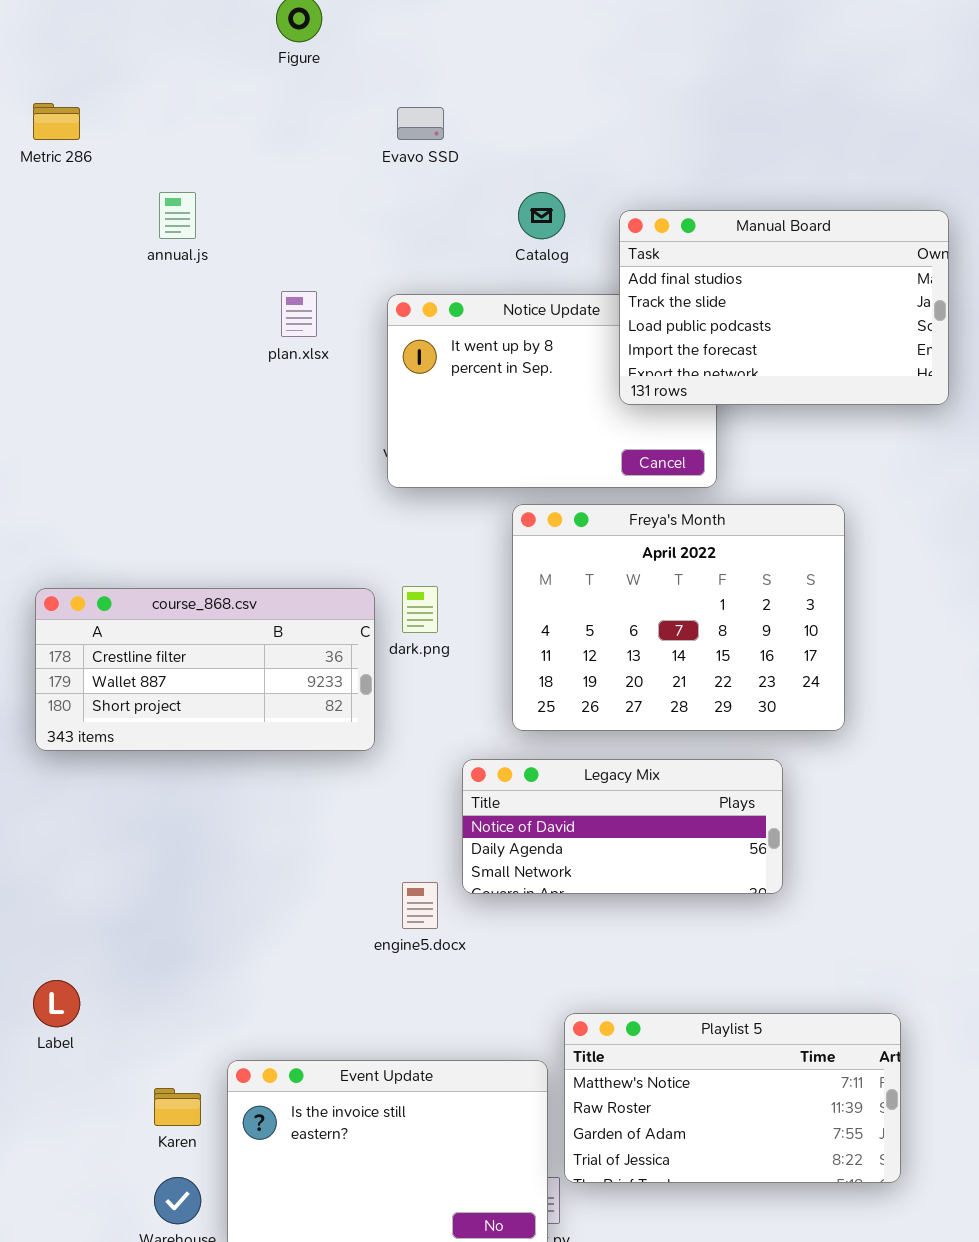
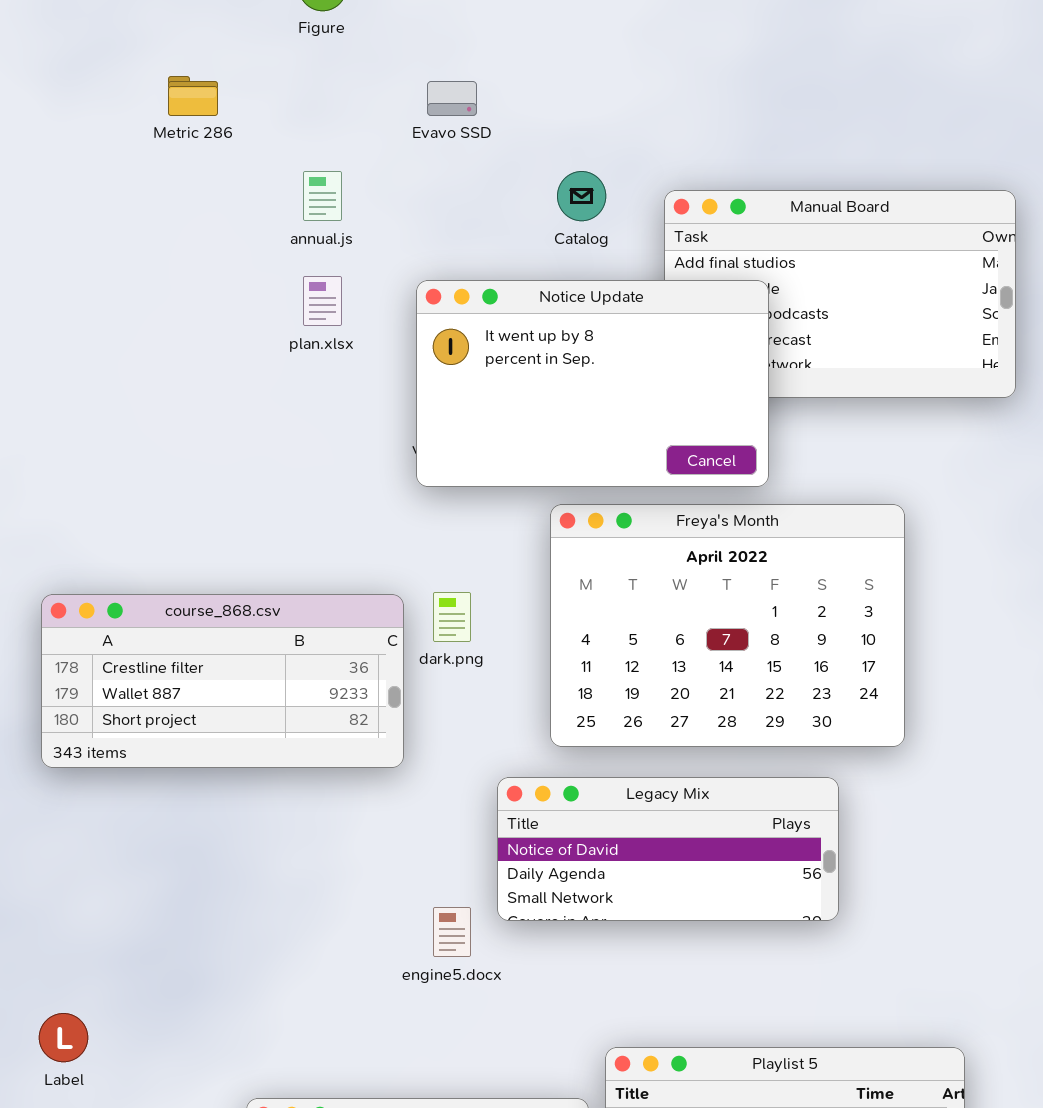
Metric 286: [33,103,80,140] -> [168,76,218,116], moved
annual.js: [159,192,196,239] -> [303,171,342,221], moved
Notice Update: [387,294,717,488] -> [416,280,769,487], raised

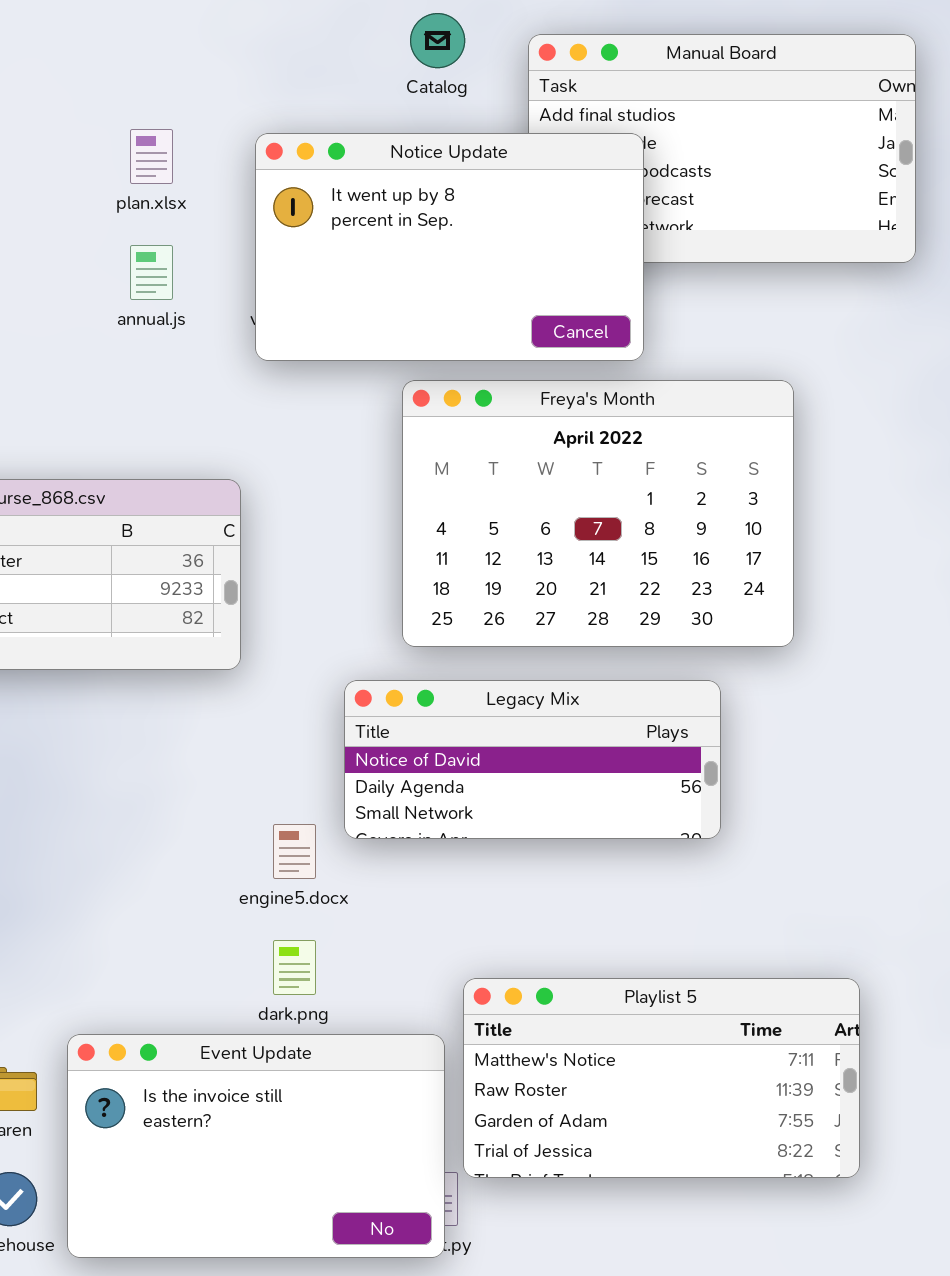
annual.js: [303,171,342,221] -> [130,245,173,300], moved
dark.png: [433,592,471,642] -> [273,940,316,995], moved

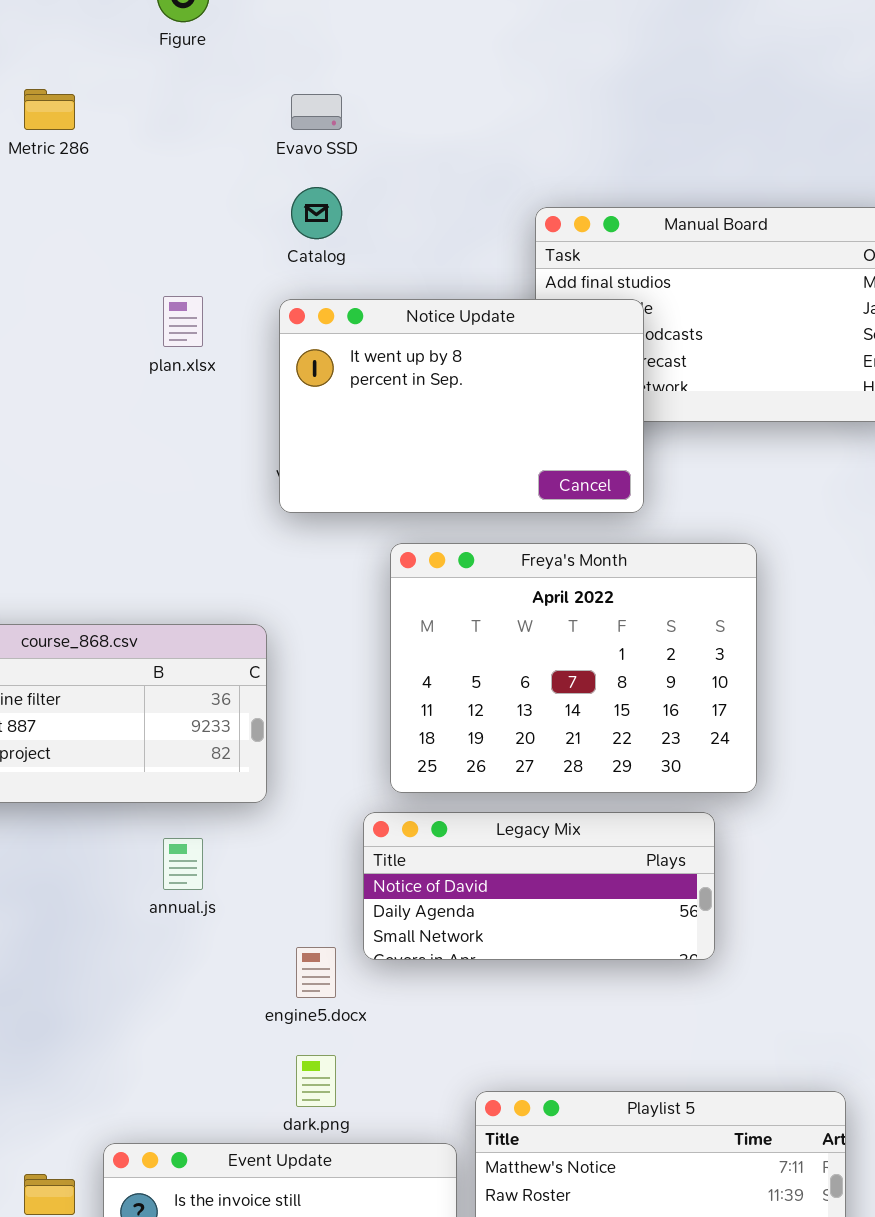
Catalog: [410,13,465,68] -> [291,187,342,239], moved
annual.js: [130,245,173,300] -> [163,838,203,890], moved
Freya's Month: [402,380,794,647] -> [390,543,757,793], moved

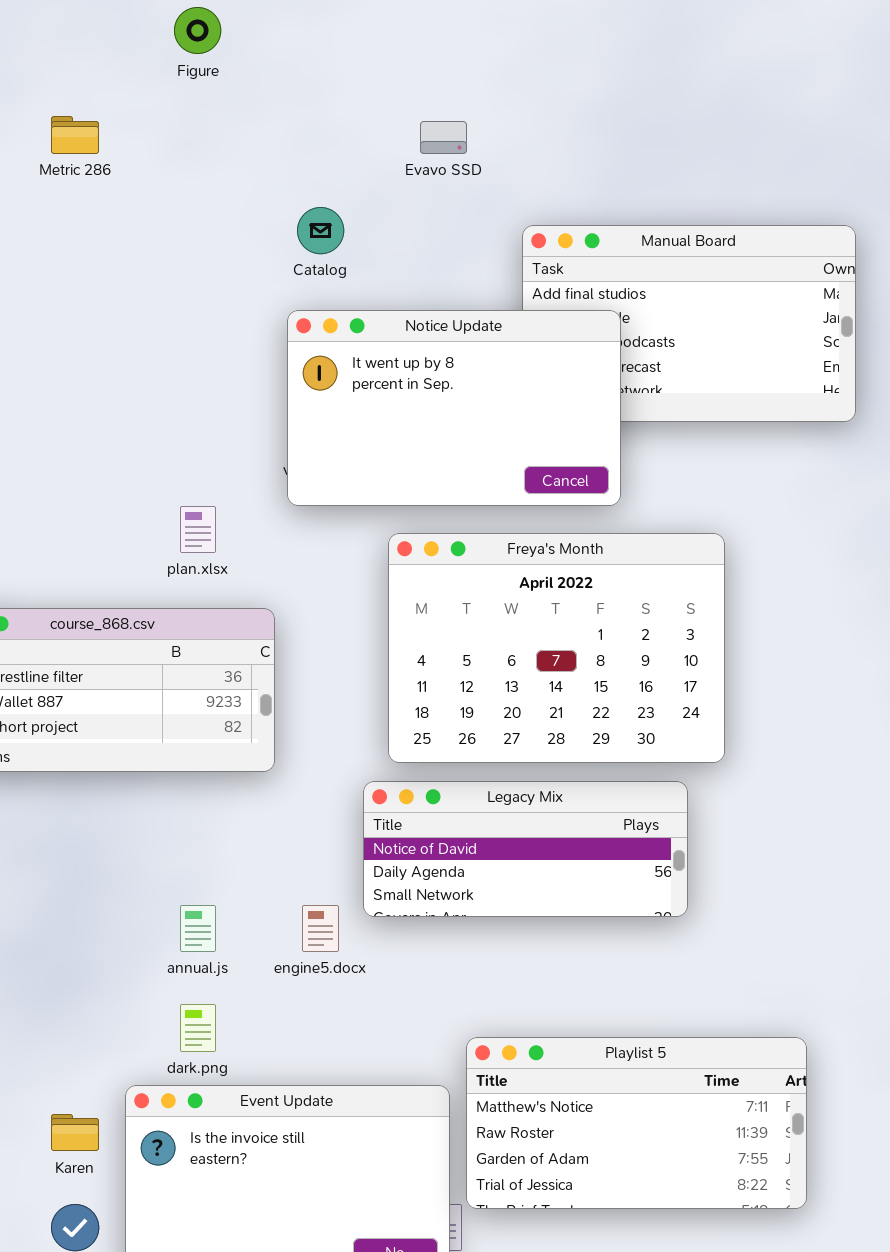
Evavo SSD: [291,94,342,130] -> [420,121,467,154], moved
plan.xlsx: [163,296,203,347] -> [180,506,216,553], moved
annual.js: [163,838,203,890] -> [180,905,216,952], moved
dark.png: [296,1055,336,1107] -> [180,1004,216,1052], moved

